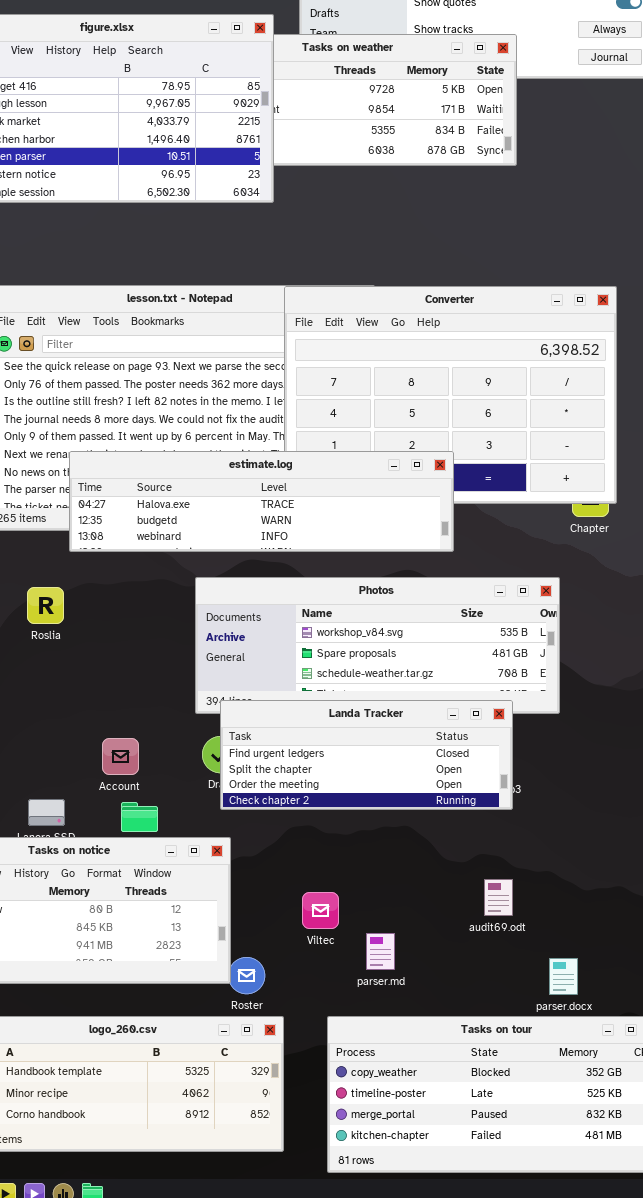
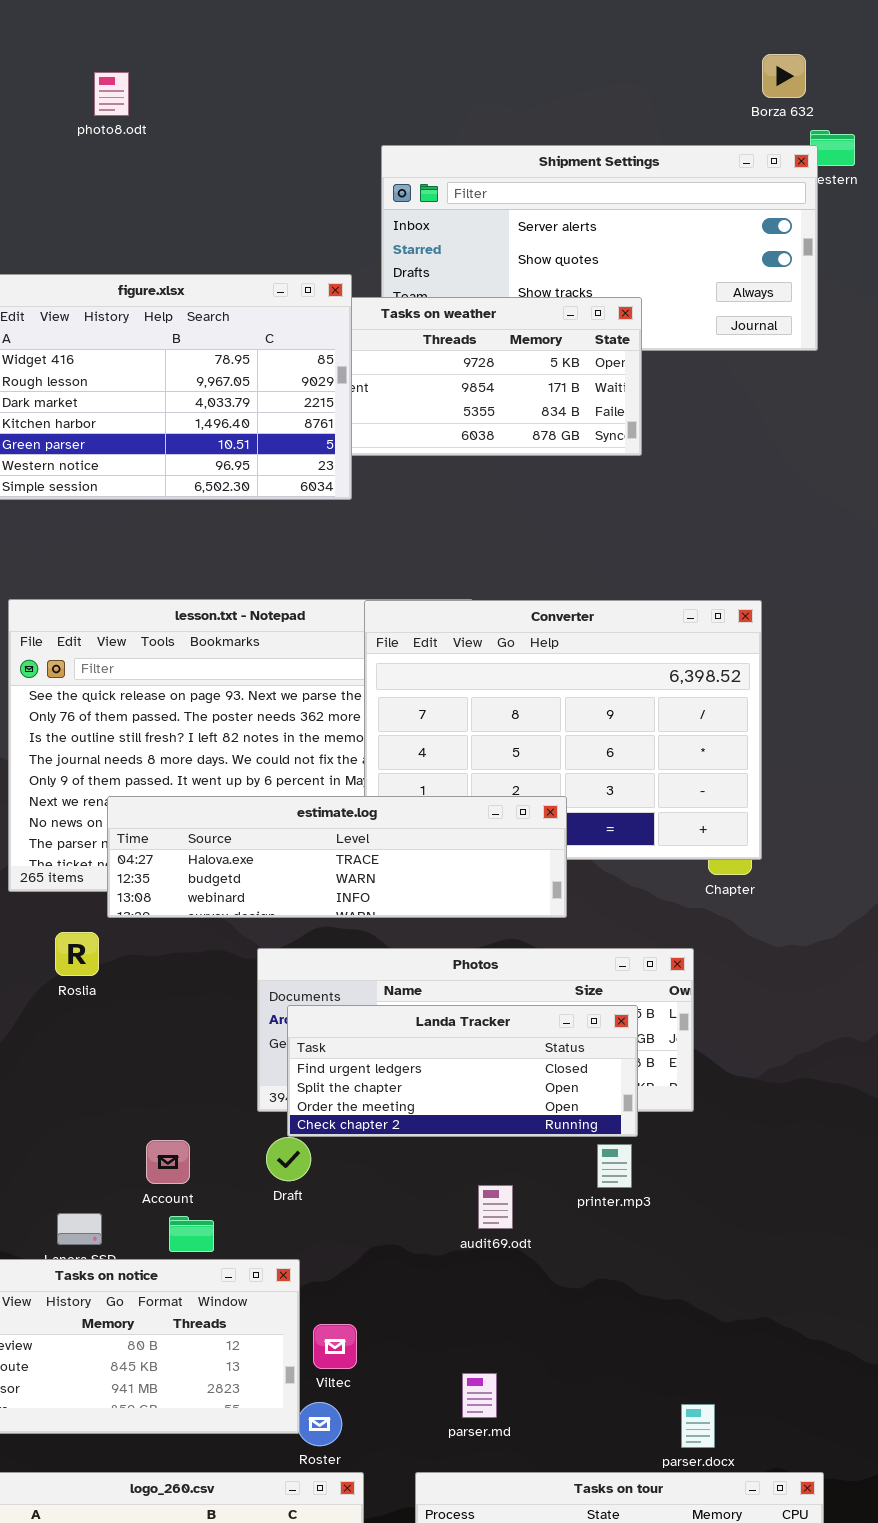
Roslia: [27,587,64,624] -> [55,932,99,976], moved
Landa Tracker: [220,700,513,810] -> [287,1005,638,1137], moved
audit69.odt: [484,879,513,916] -> [478,1185,513,1229], moved
Viltec: [302,892,339,929] -> [313,1324,357,1369], moved

